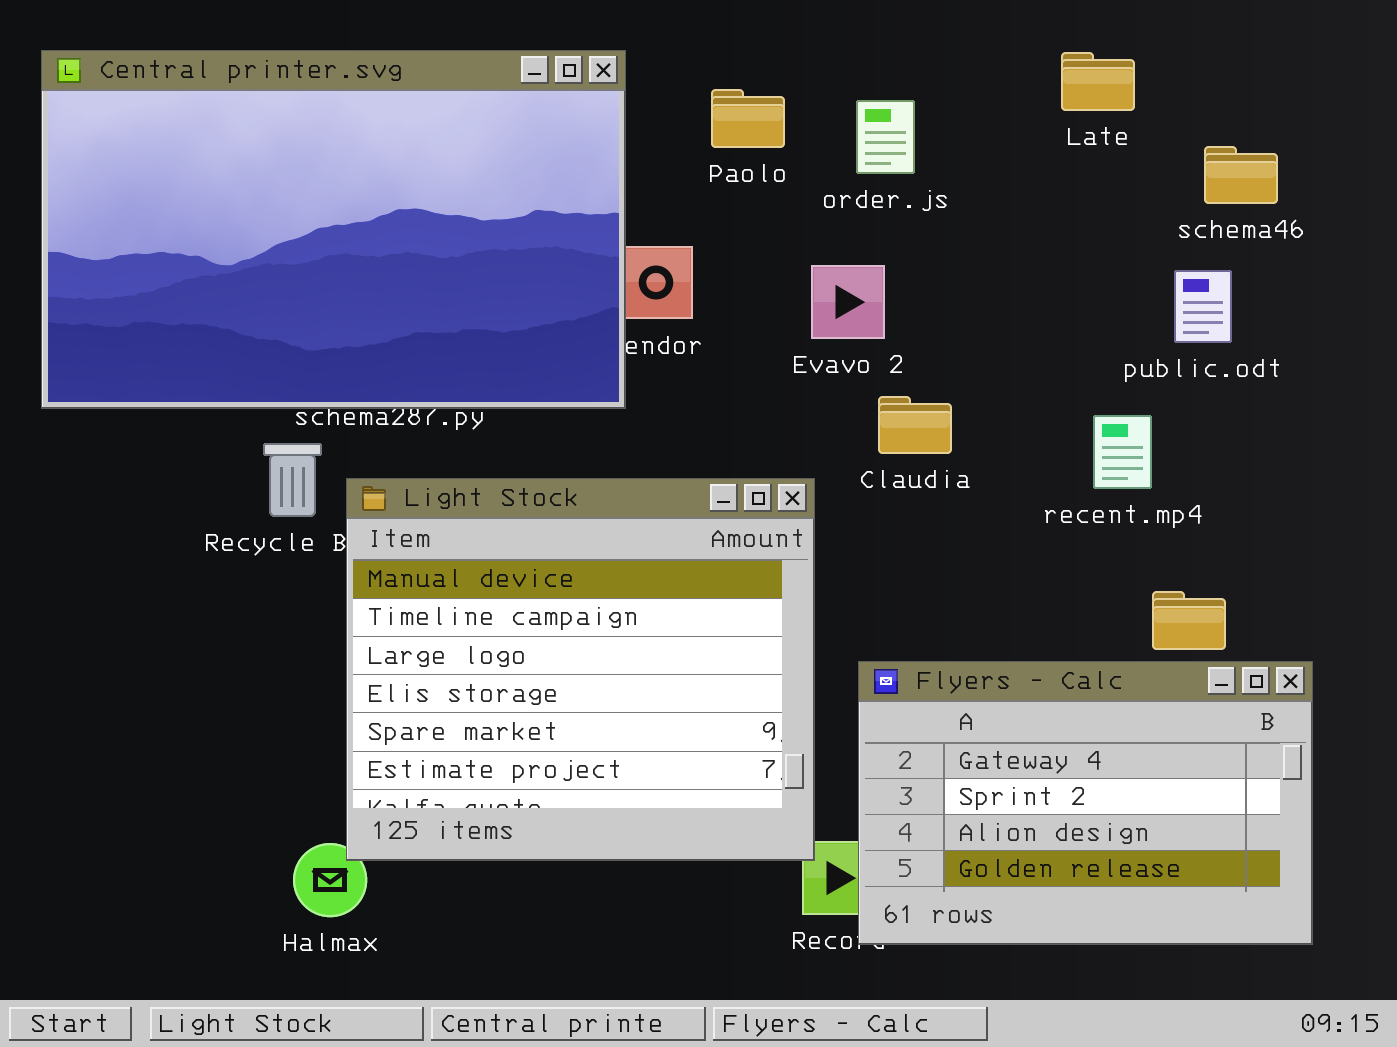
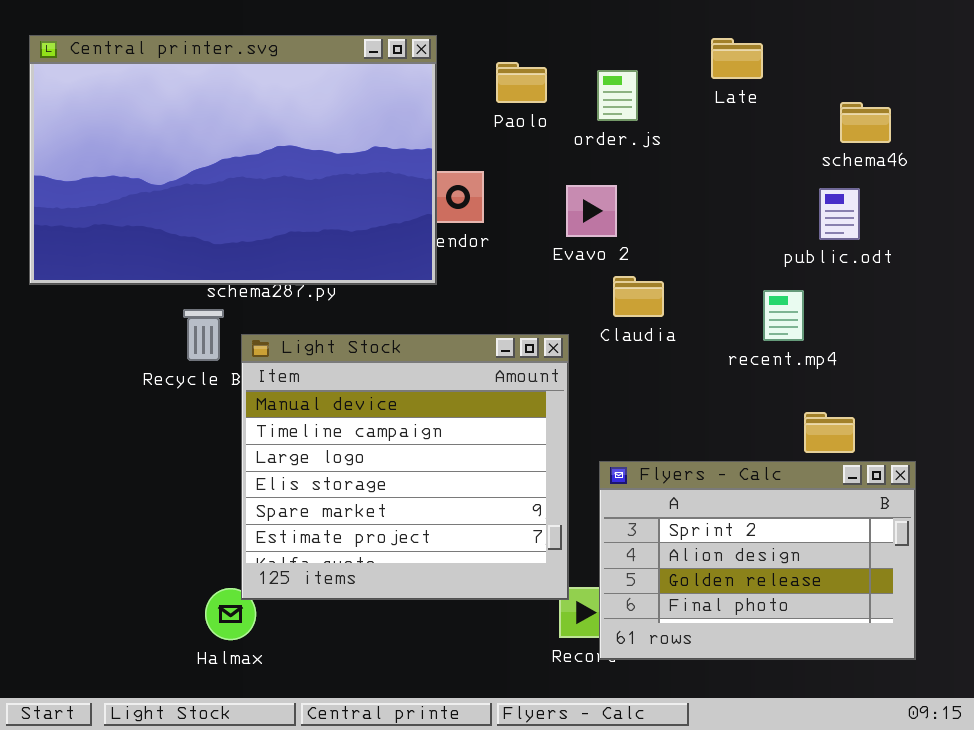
Late: [1061,52,1135,111] -> [711,38,763,79], moved
Flyers - Calc: [858,661,1313,945] -> [599,461,916,660], scrolled down 1 row

